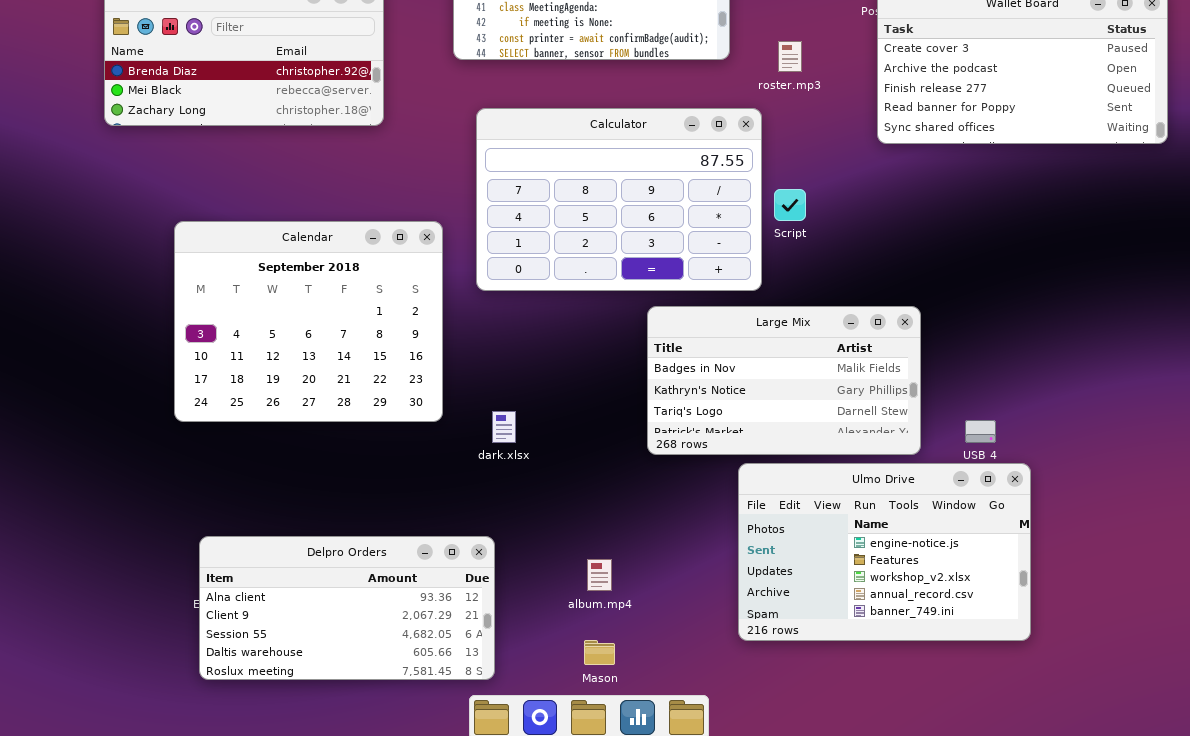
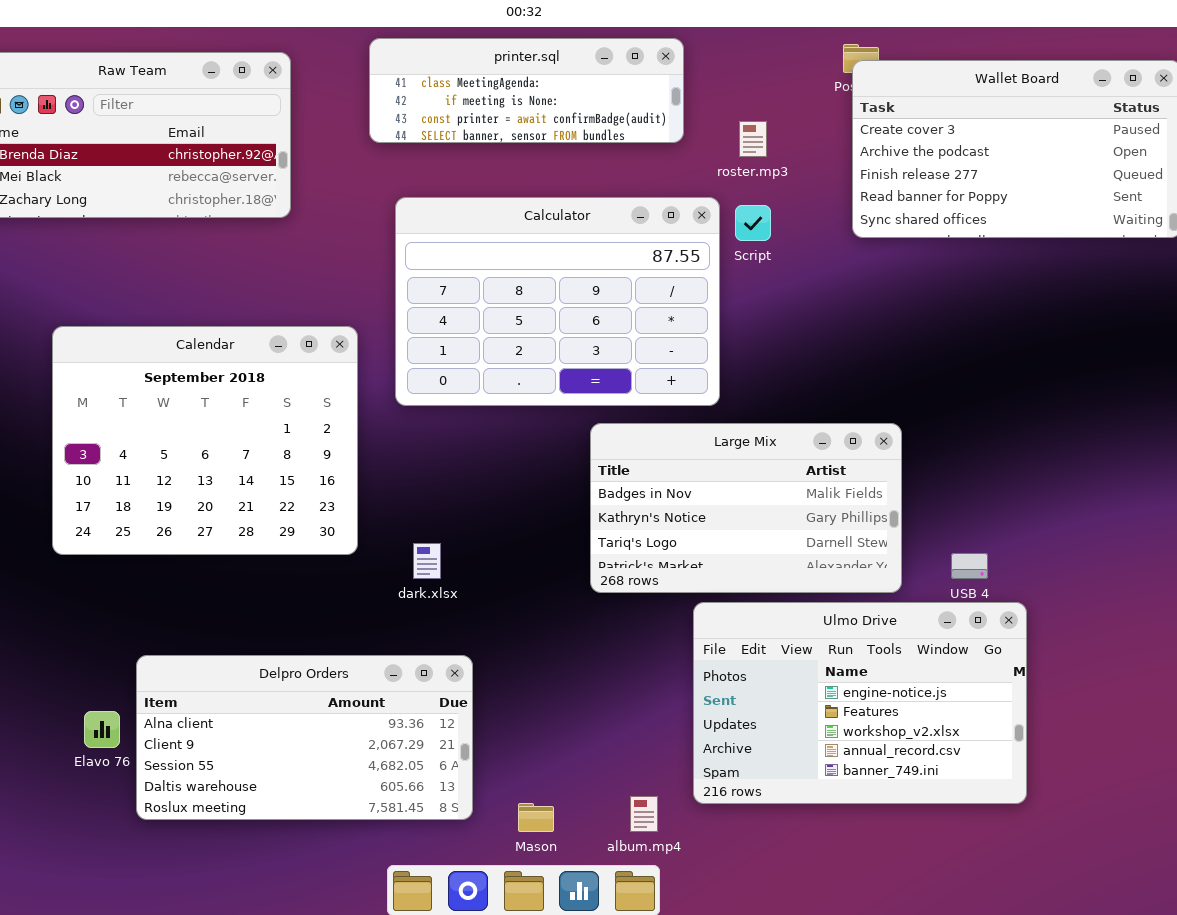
Script: [774,189,806,221] -> [735,205,771,241], moved
Delpro Orders: [199,536,495,680] -> [136,655,473,820], moved
album.mp4: [587,559,612,591] -> [630,796,658,832], moved

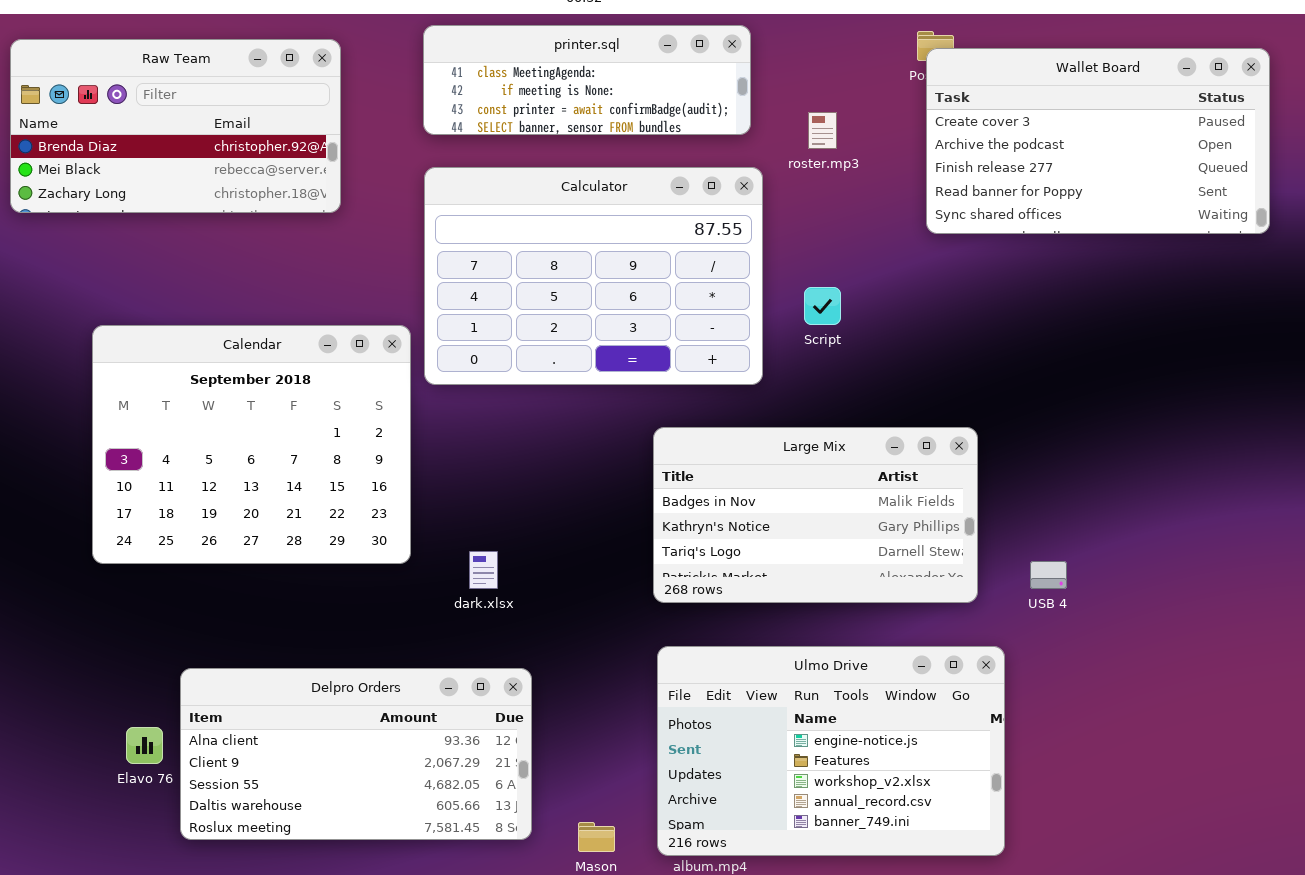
Calculator: [395,197,720,406] -> [424,167,763,385], moved
Script: [735,205,771,241] -> [804,287,841,325], moved
Ulmo Drive: [693,602,1027,804] -> [657,646,1005,856], moved

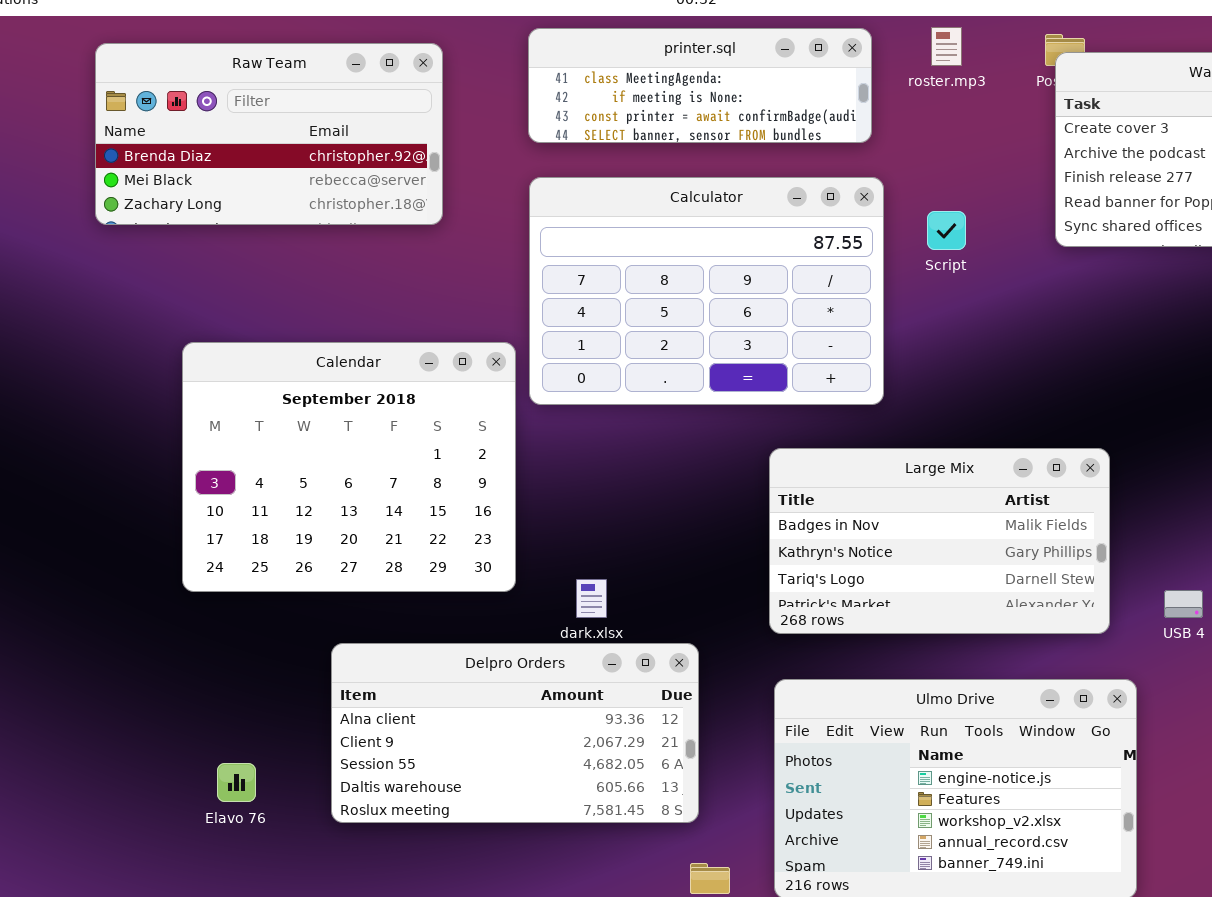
roster.mp3: [808,112,837,149] -> [931,27,962,66], moved
Script: [804,287,841,325] -> [927,211,966,250], moved
Delpro Orders: [180,668,532,840] -> [331,643,699,823], moved

